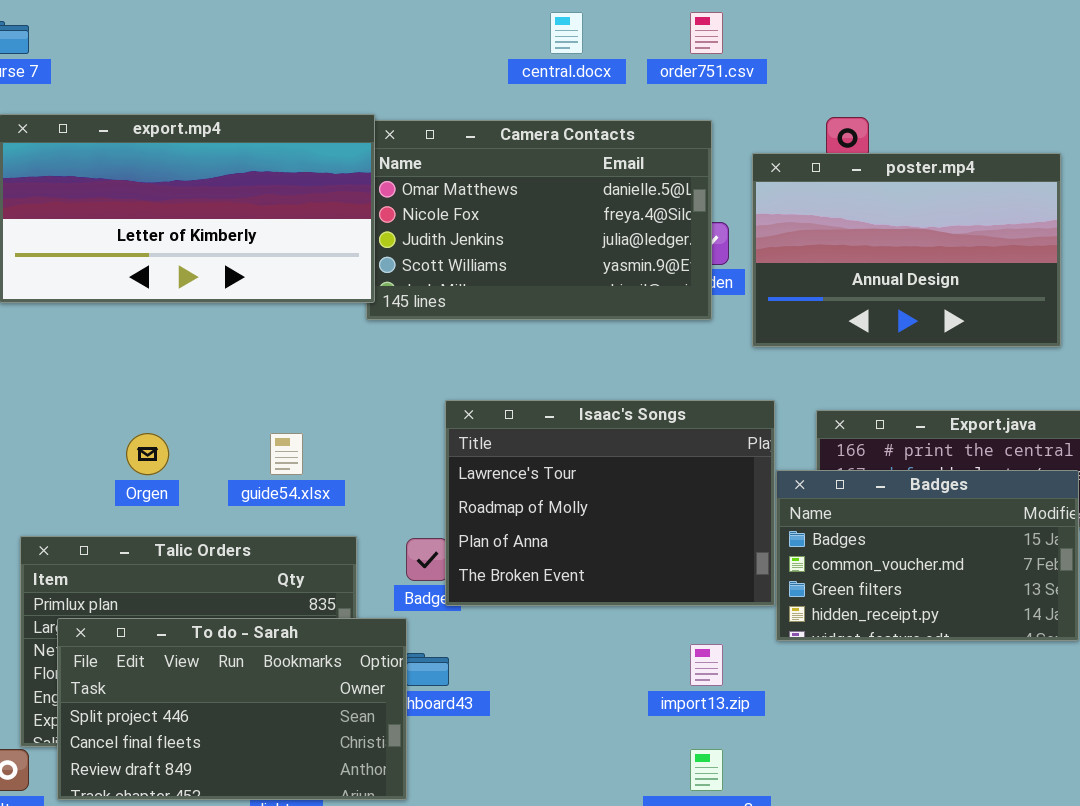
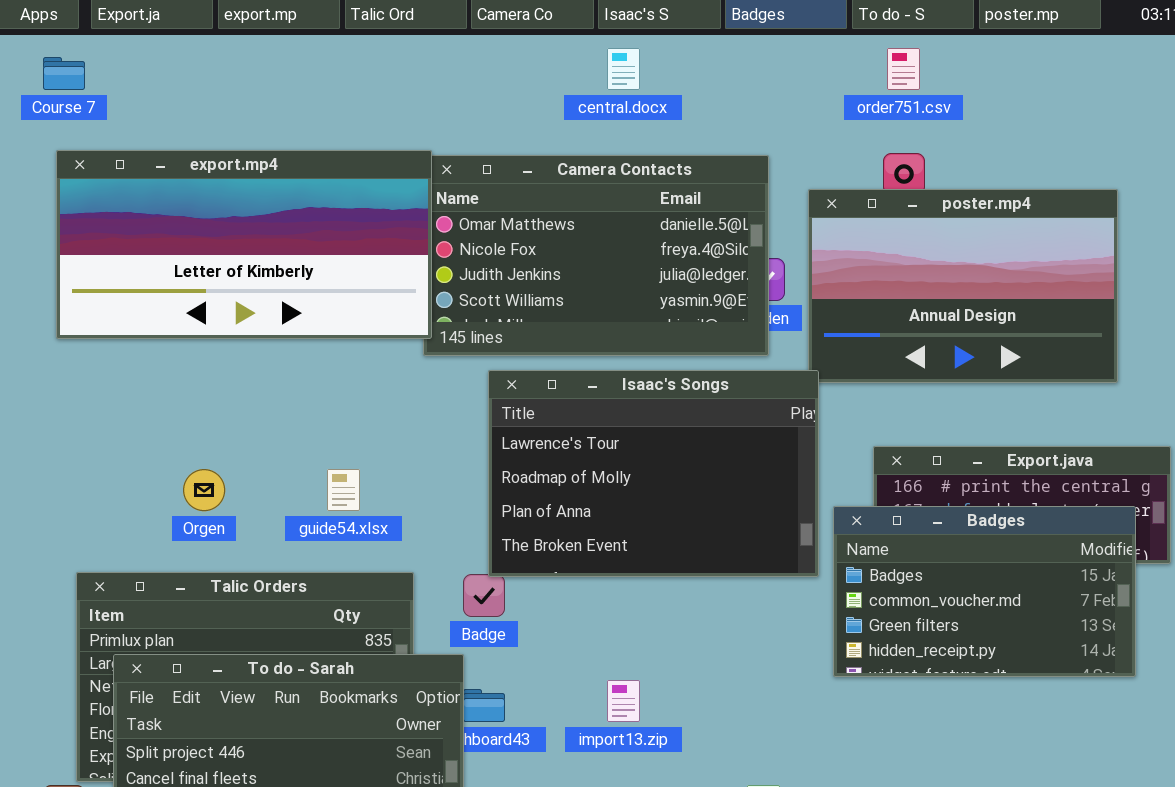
order751.csv: [690,12,723,54] -> [887,48,920,90], moved
Isaac's Songs: [445,400,775,606] -> [488,370,819,577], moved
import13.zip: [690,644,723,686] -> [607,680,640,722], moved

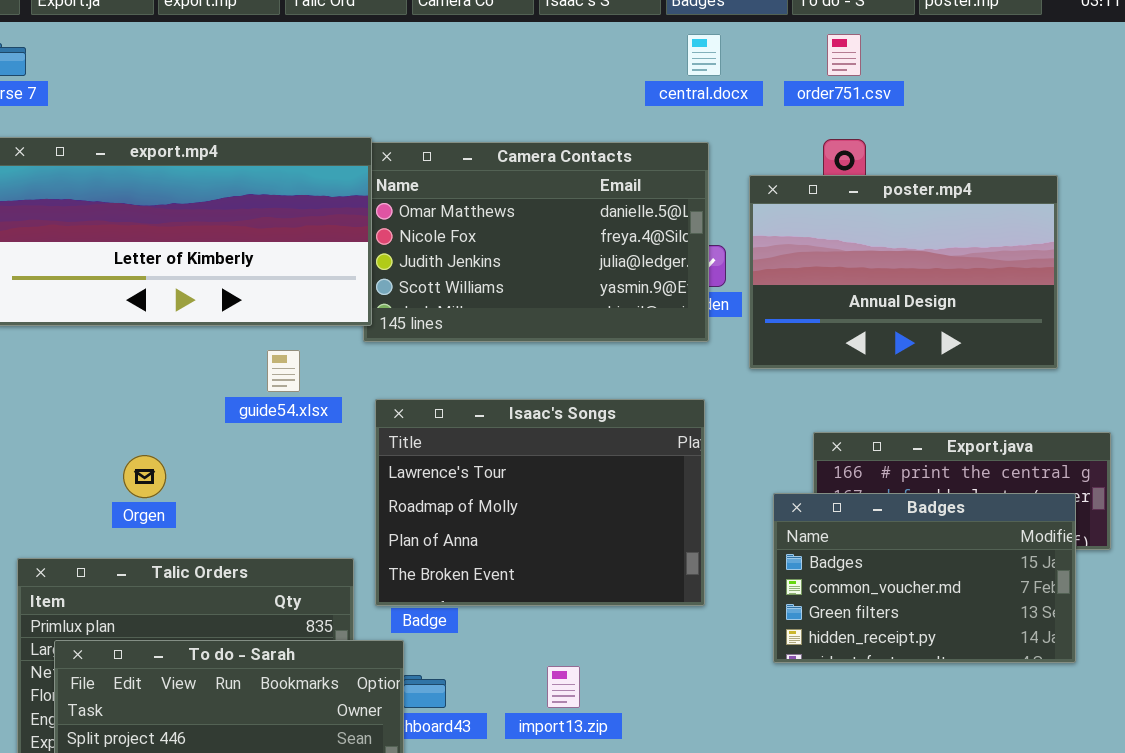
central.docx: [607,48,640,90] -> [687,34,721,76], moved
Isaac's Songs: [488,370,819,577] -> [375,399,705,606], moved
guide54.xlsx: [327,469,360,511] -> [267,350,300,392], moved

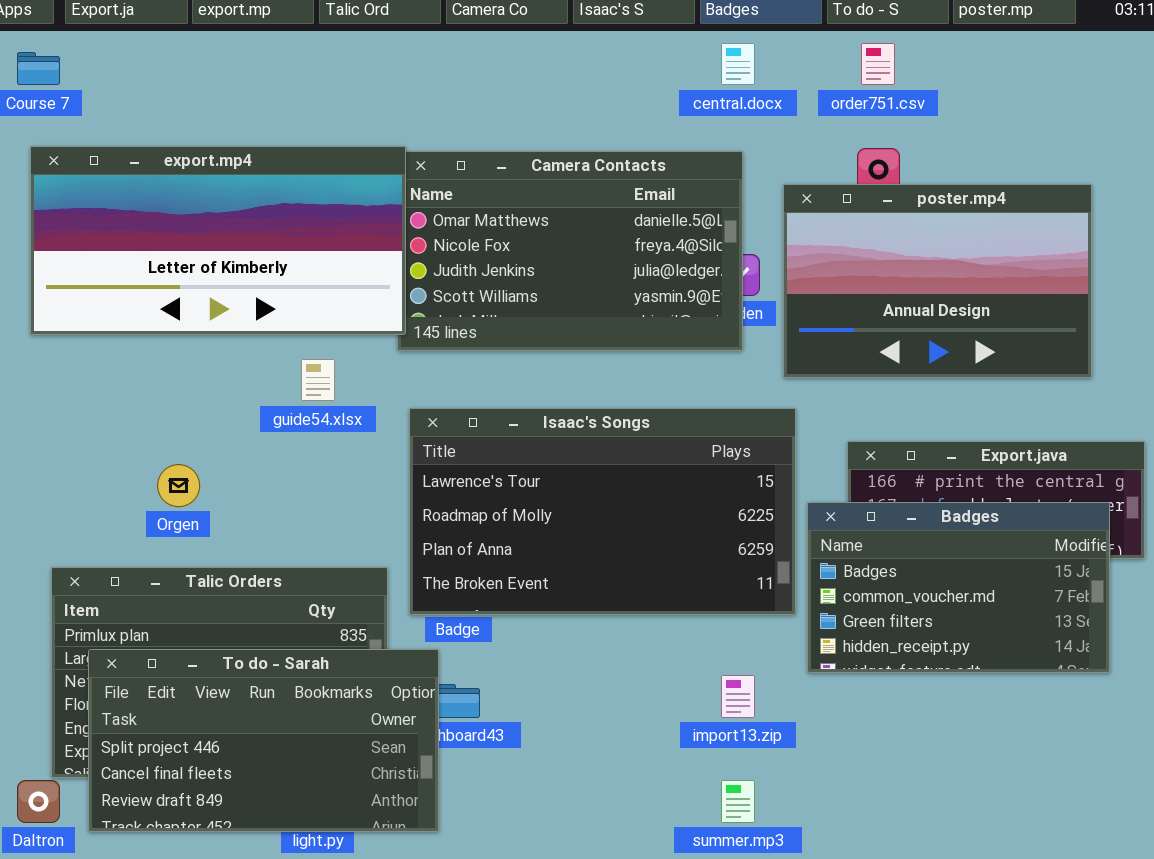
Isaac's Songs: [375,399,705,606] -> [409,408,796,615], resized
import13.zip: [547,666,580,708] -> [721,675,755,718], moved

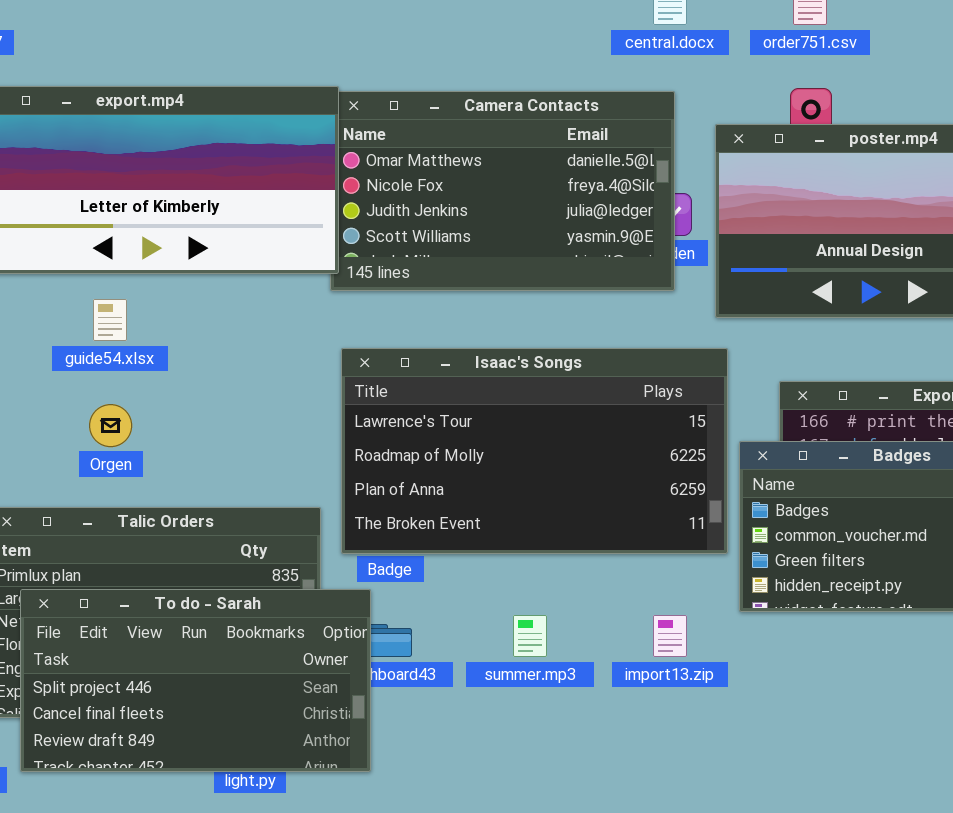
guide54.xlsx: [301,359,335,401] -> [93,299,127,341], moved
summer.mp3: [721,780,755,823] -> [513,615,547,657], moved

